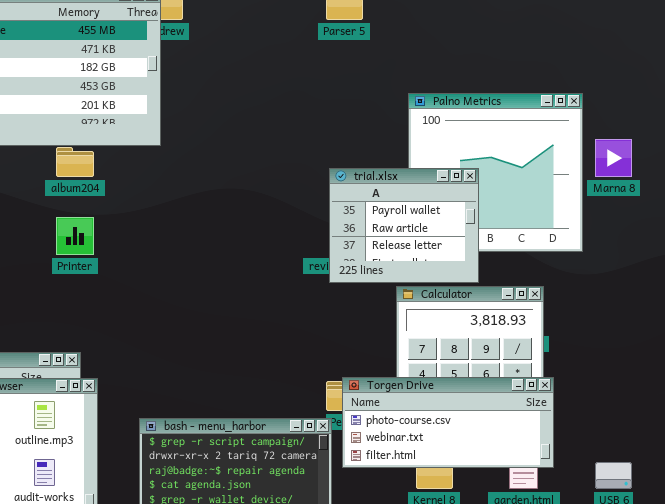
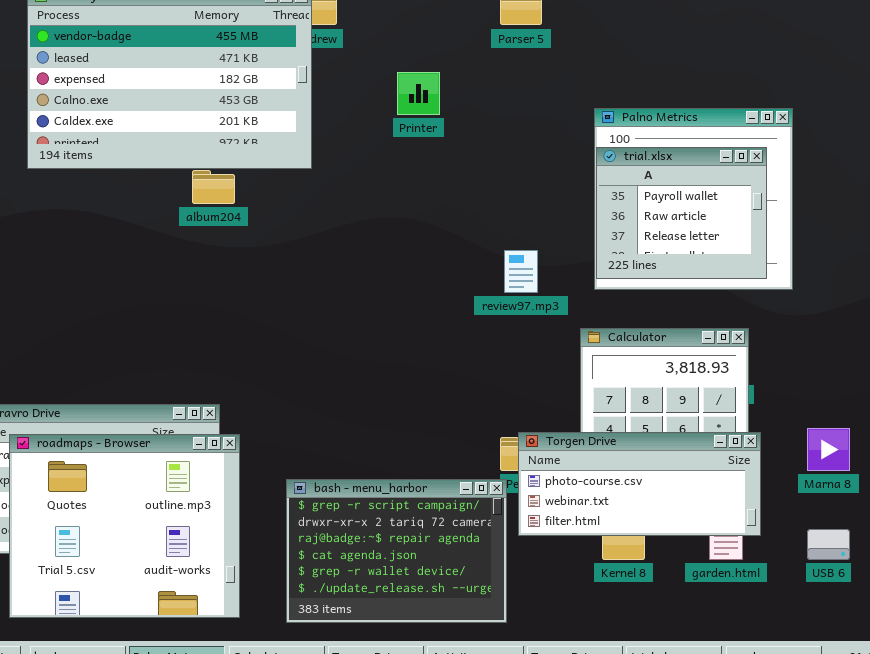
Marna 8: [595,139,632,177] -> [807,428,850,471], moved
trial.xlsx: [329,168,479,283] -> [596,147,767,279], moved
Printer: [56,217,94,255] -> [397,72,440,115], moved

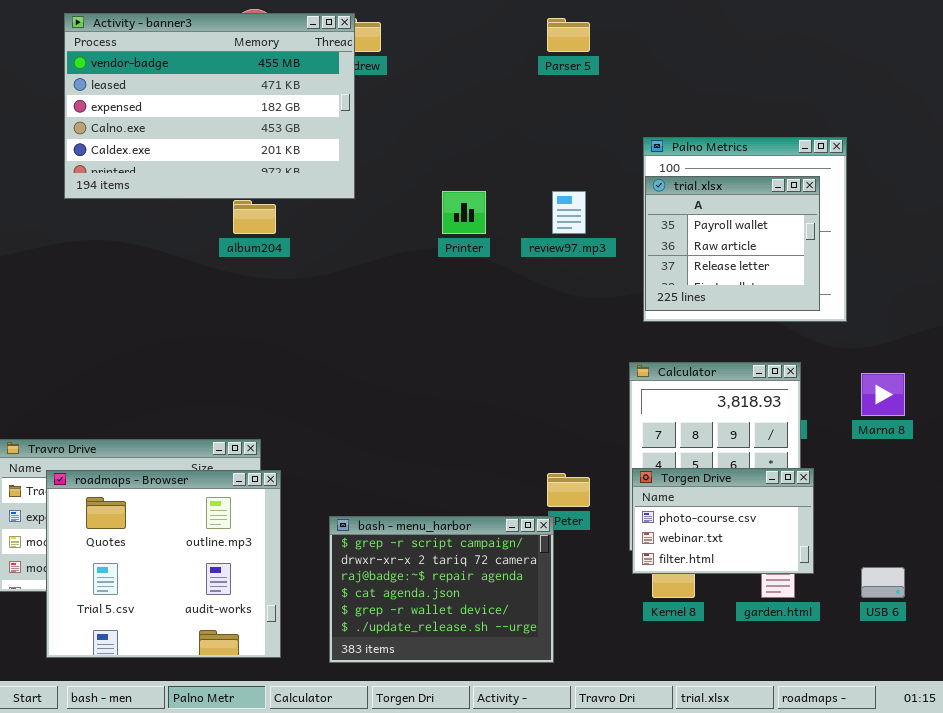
Printer: [397,72,440,115] -> [442,191,486,234], moved
review97.mp3: [504,250,538,293] -> [552,191,586,234], moved
Marna 8: [807,428,850,471] -> [861,373,905,416], moved
Torgen Drive: [518,432,761,536] -> [632,468,814,574], resized

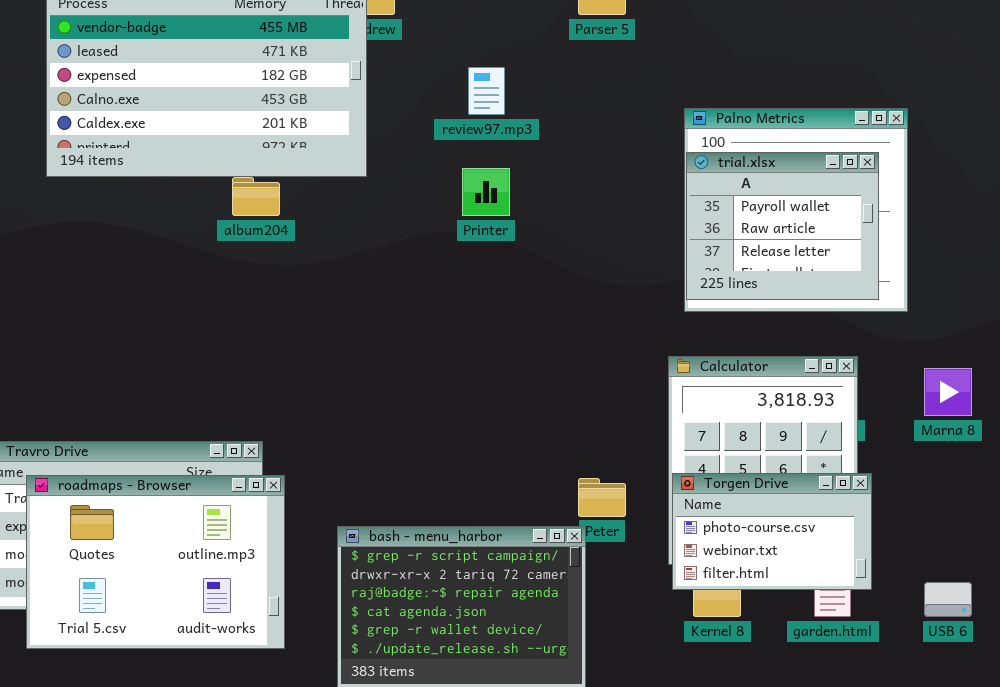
review97.mp3: [552,191,586,234] -> [468,67,505,115], moved
roadmaps - Browser: [46,470,281,658] -> [26,475,285,649], resized

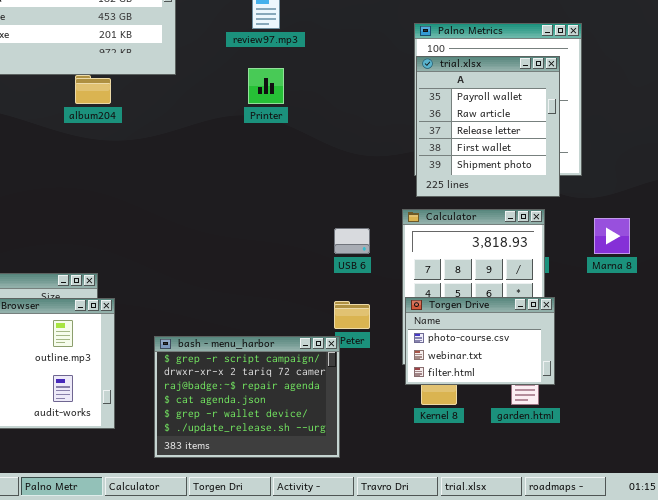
trial.xlsx: [686,152,879,300] -> [416,56,560,197], resized
USB 6: [924,582,972,617] -> [334,228,370,254], moved

